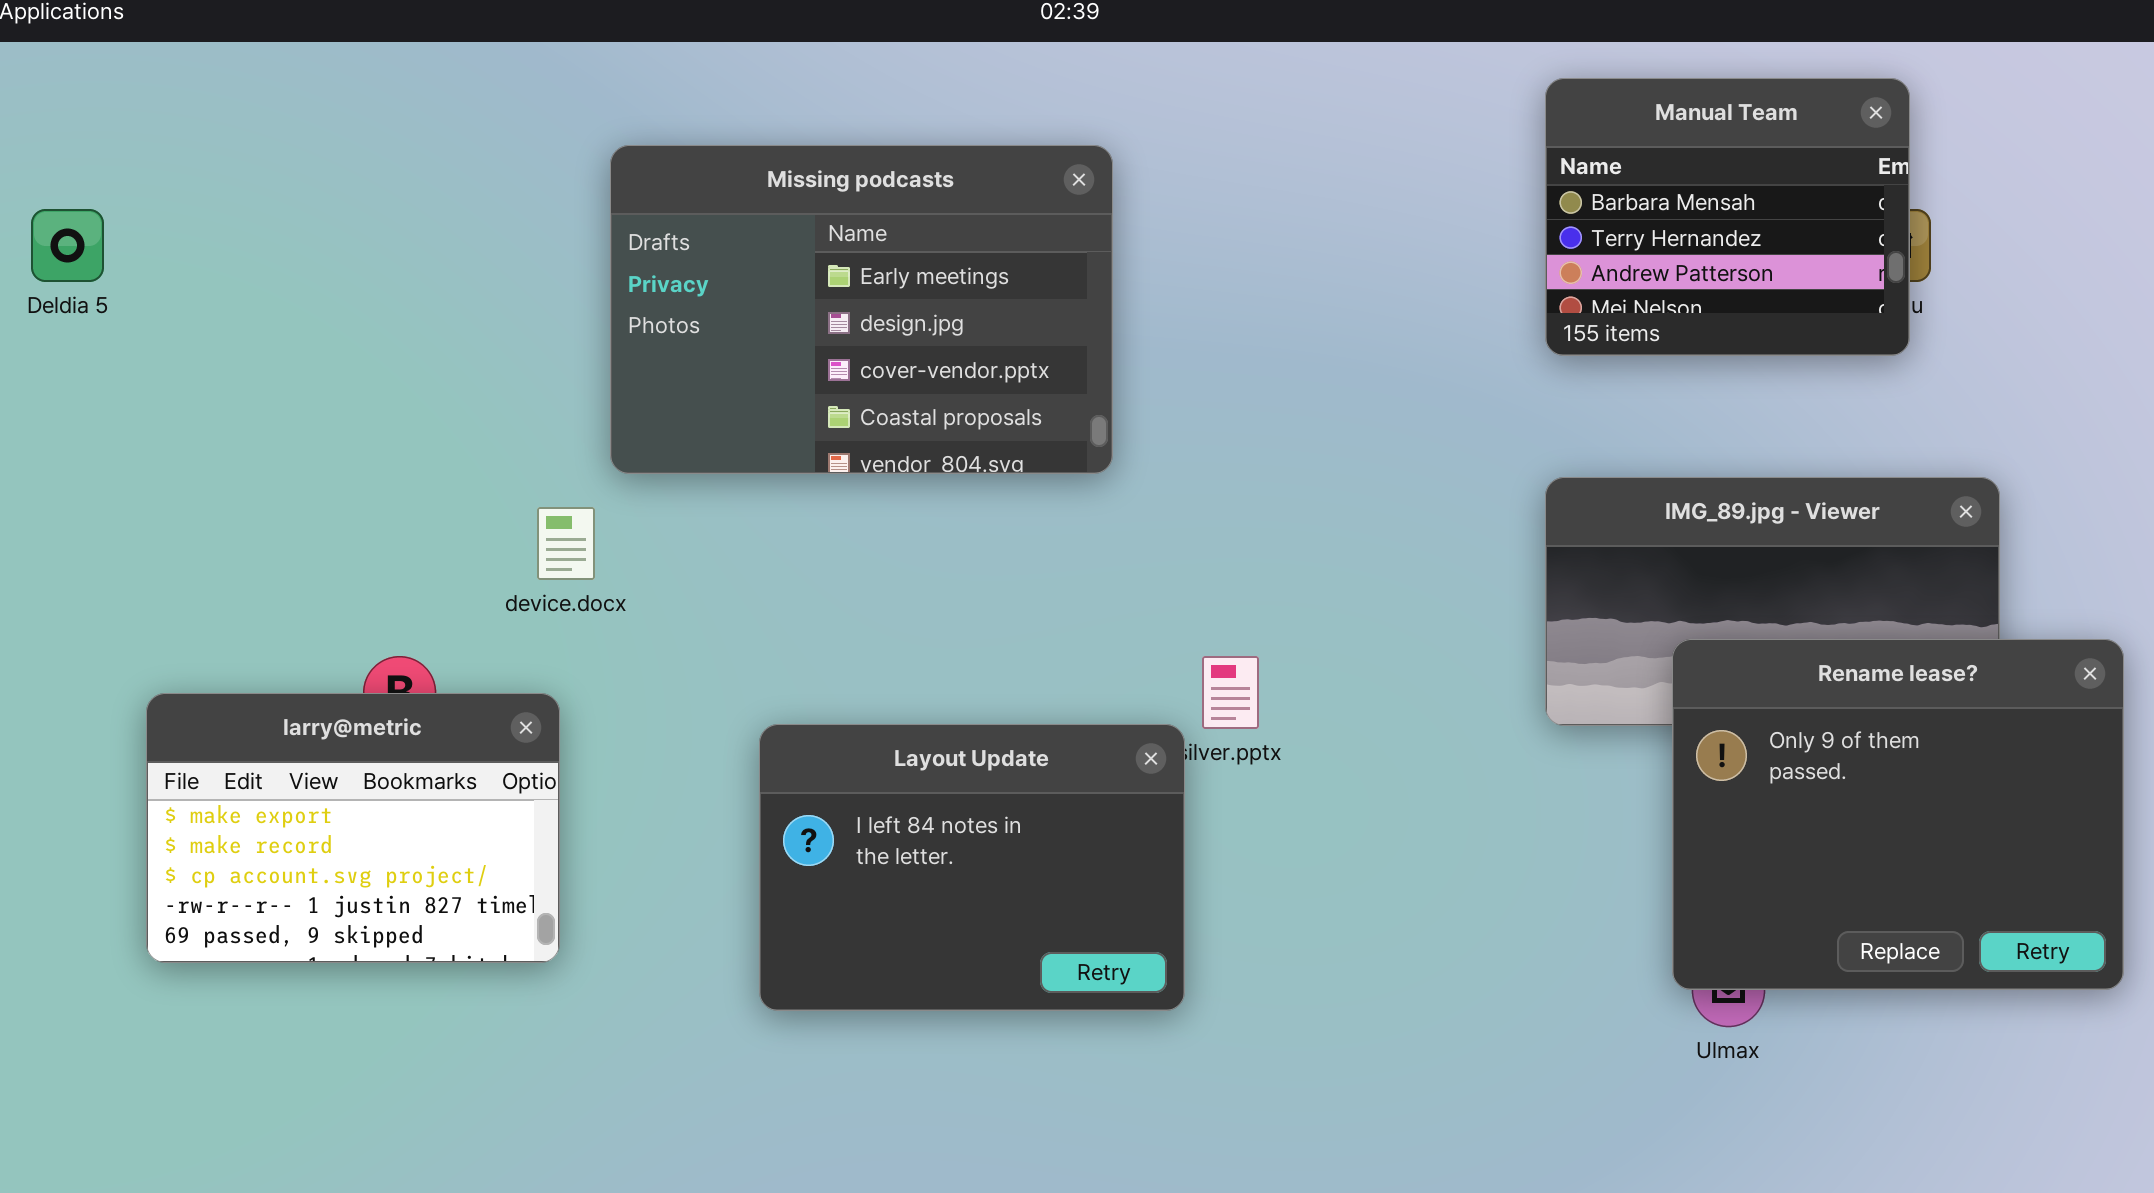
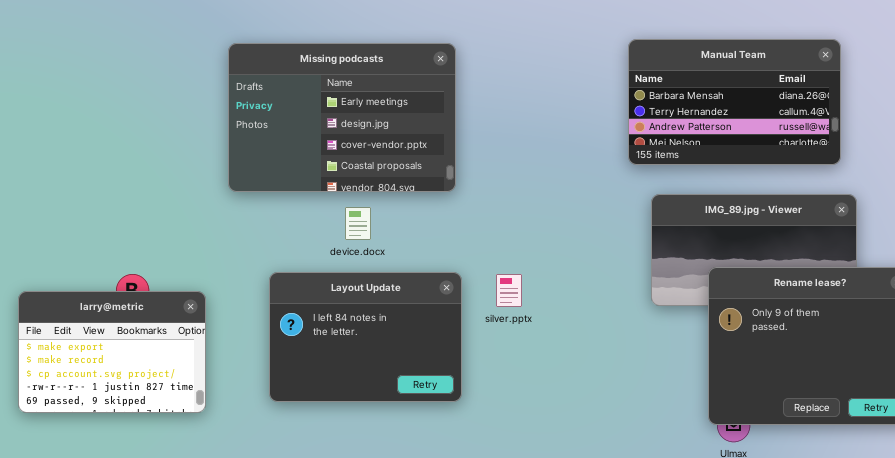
Manual Team: [1545,78,1910,356] -> [628,39,841,165], moved, resized
device.docx: [537,507,595,580] -> [345,207,371,240], moved
Layout Update: [759,724,1185,1011] -> [269,272,462,402], moved

